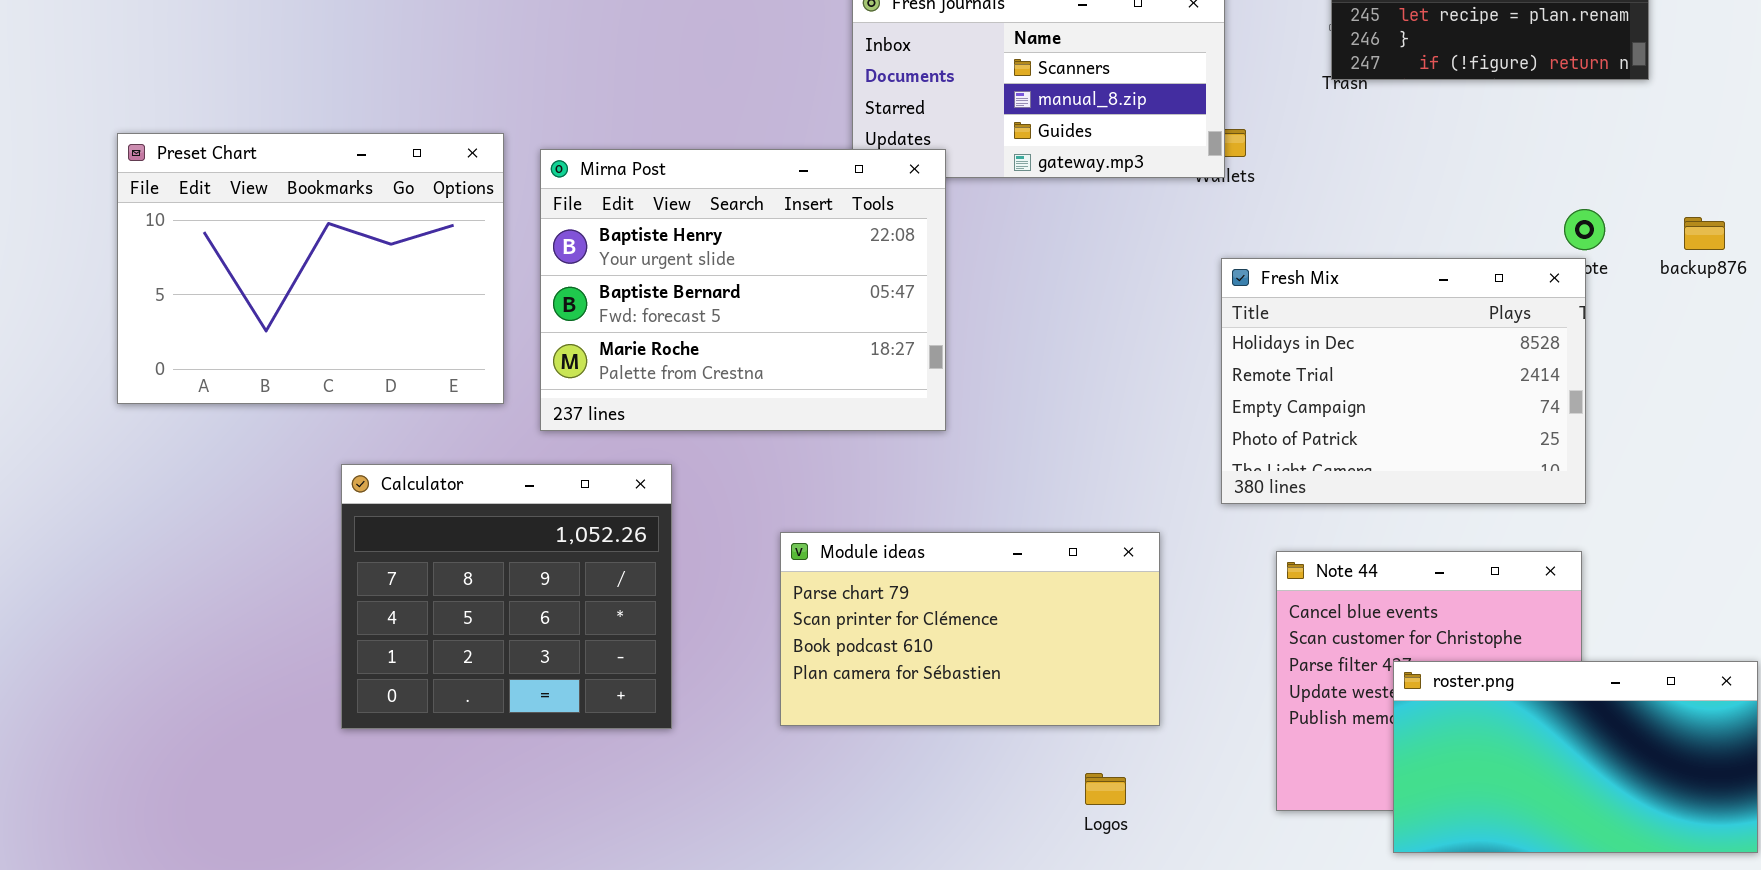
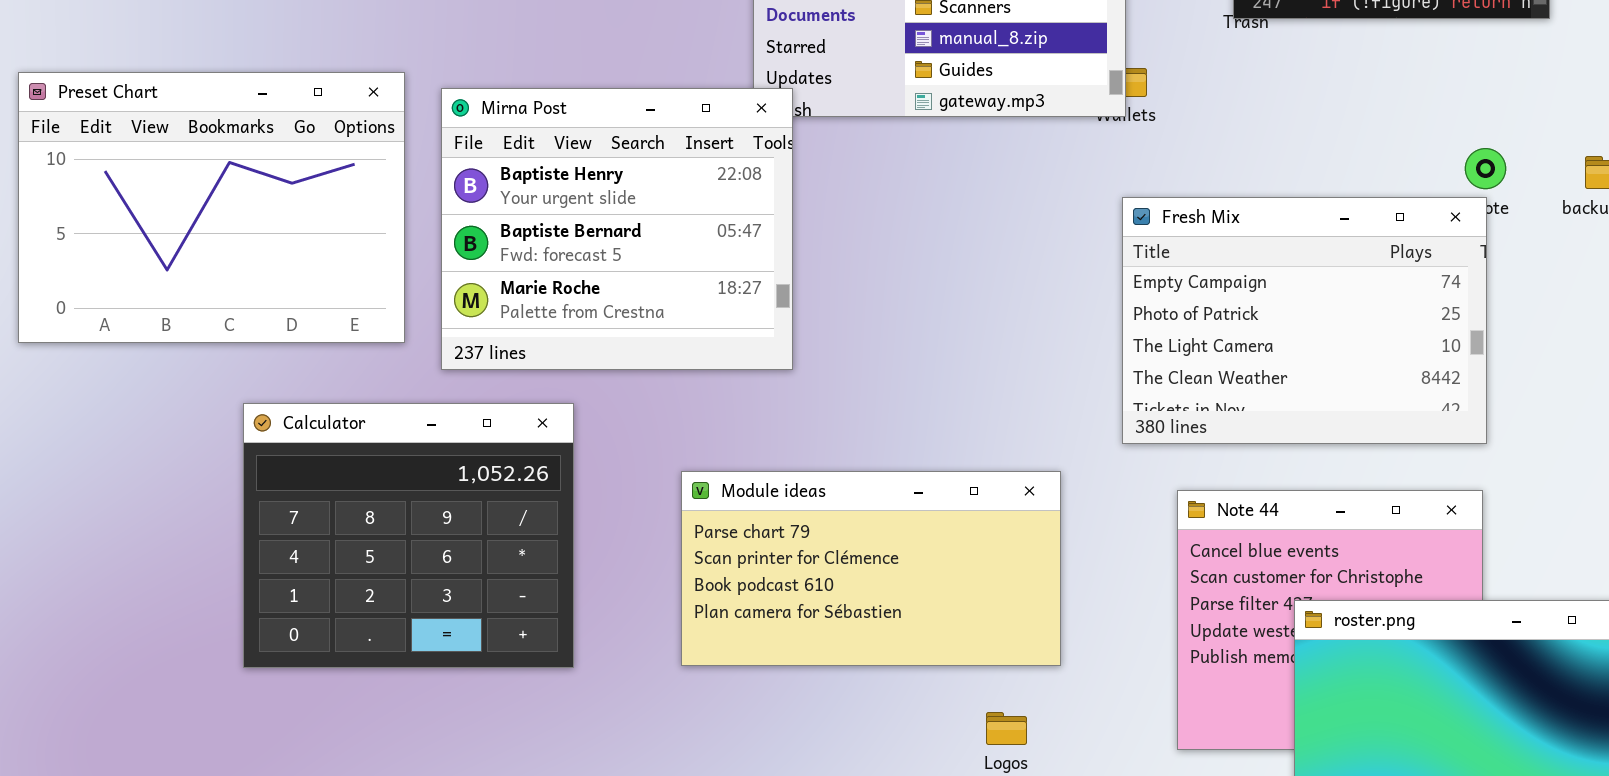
Mirna Post: [540,149,946,431] -> [441,88,793,370], resized
Fresh Mix: [1221,258,1586,504] -> [1122,197,1487,444], scrolled down 2 rows

